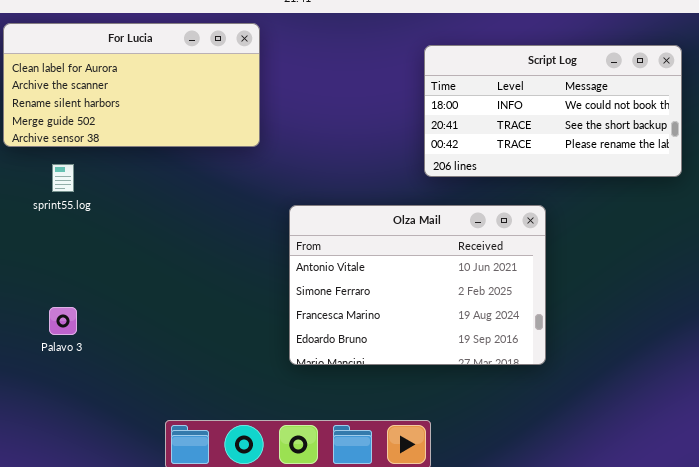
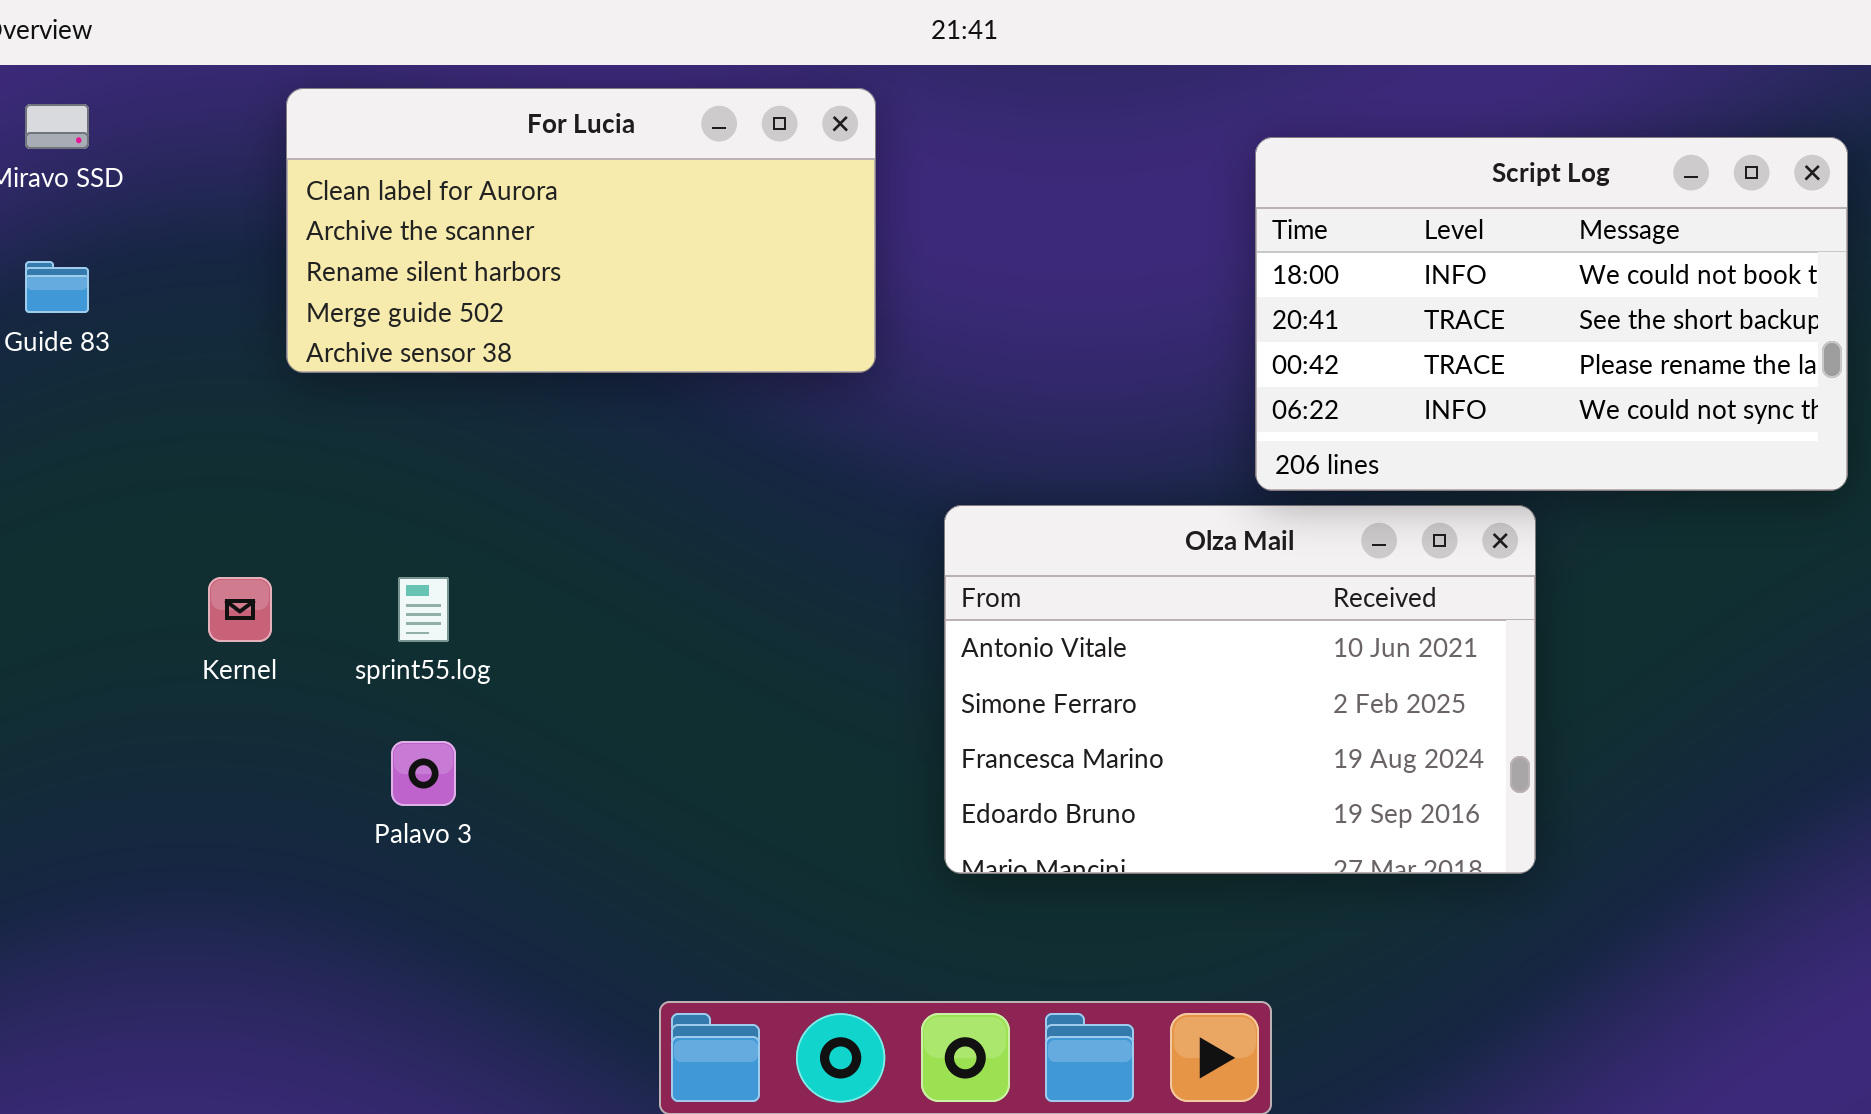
Script Log: [424,45,682,177] -> [1255,137,1848,491], resized
sprint55.log: [52,164,74,192] -> [398,577,449,642], moved

